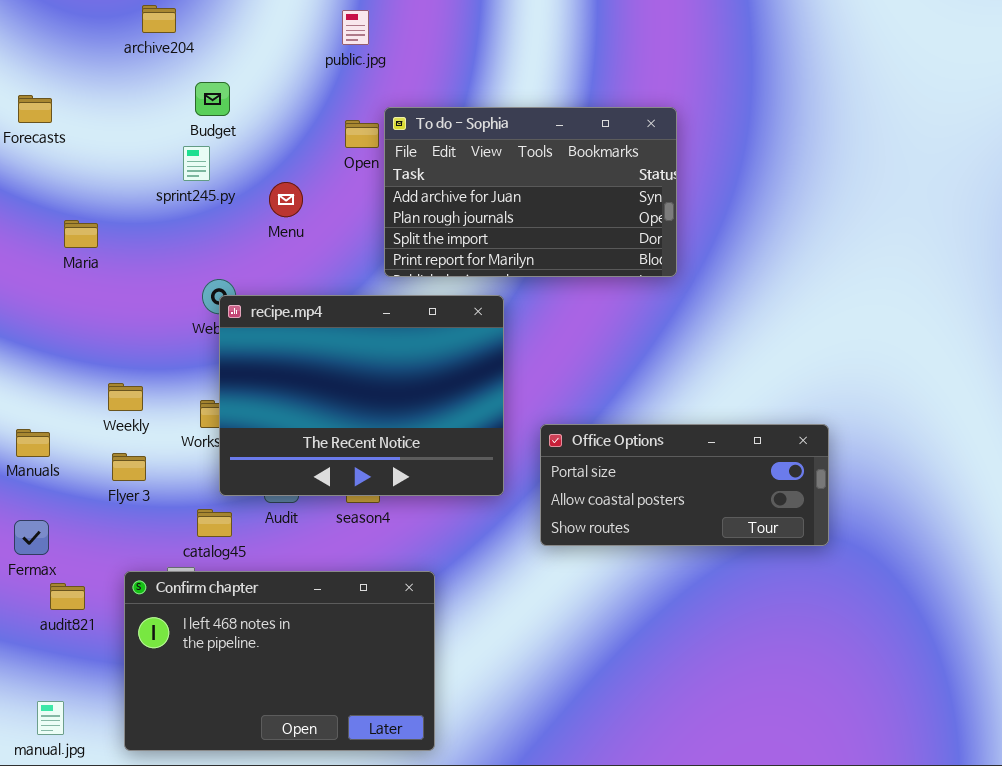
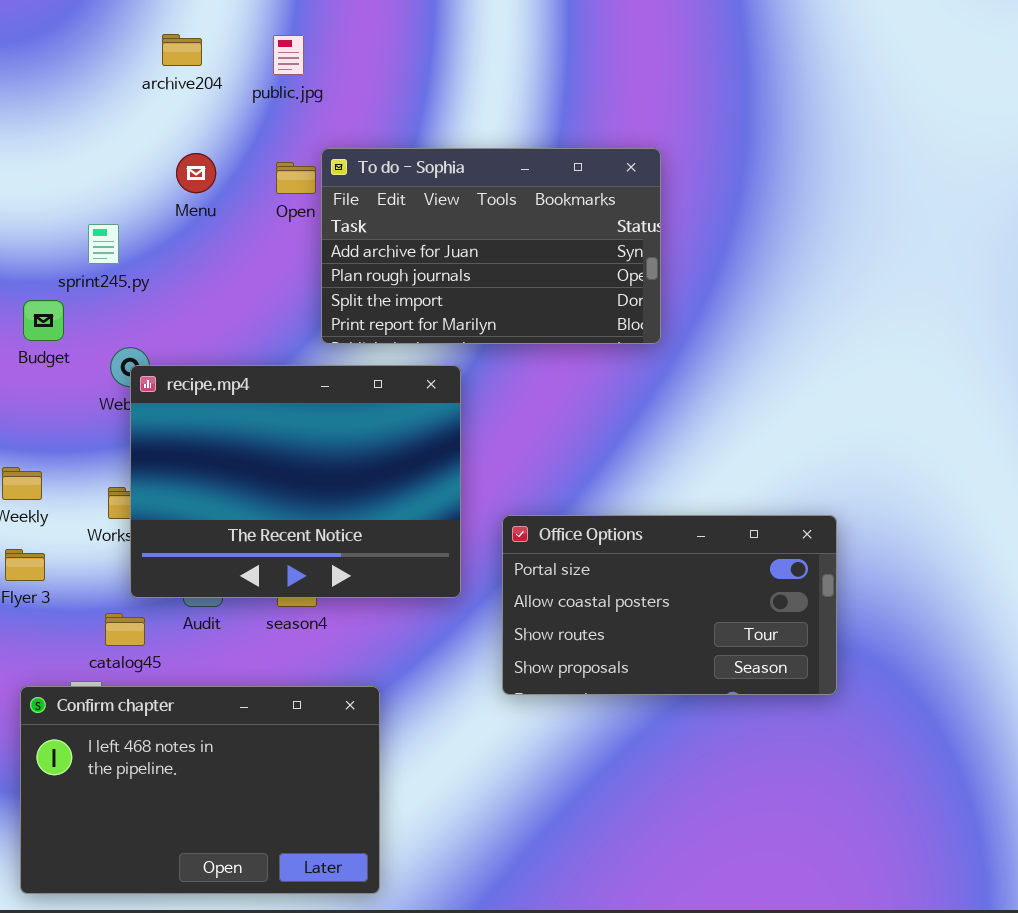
archive204: [142,5,176,33] -> [162,34,202,66], moved
Budget: [195,82,230,116] -> [23,300,64,341], moved
sprint245.py: [183,146,210,181] -> [88,224,119,264], moved
Menu: [269,182,303,217] -> [176,153,216,193], moved
Office Options: [540,424,829,546] -> [502,515,837,695], resized

